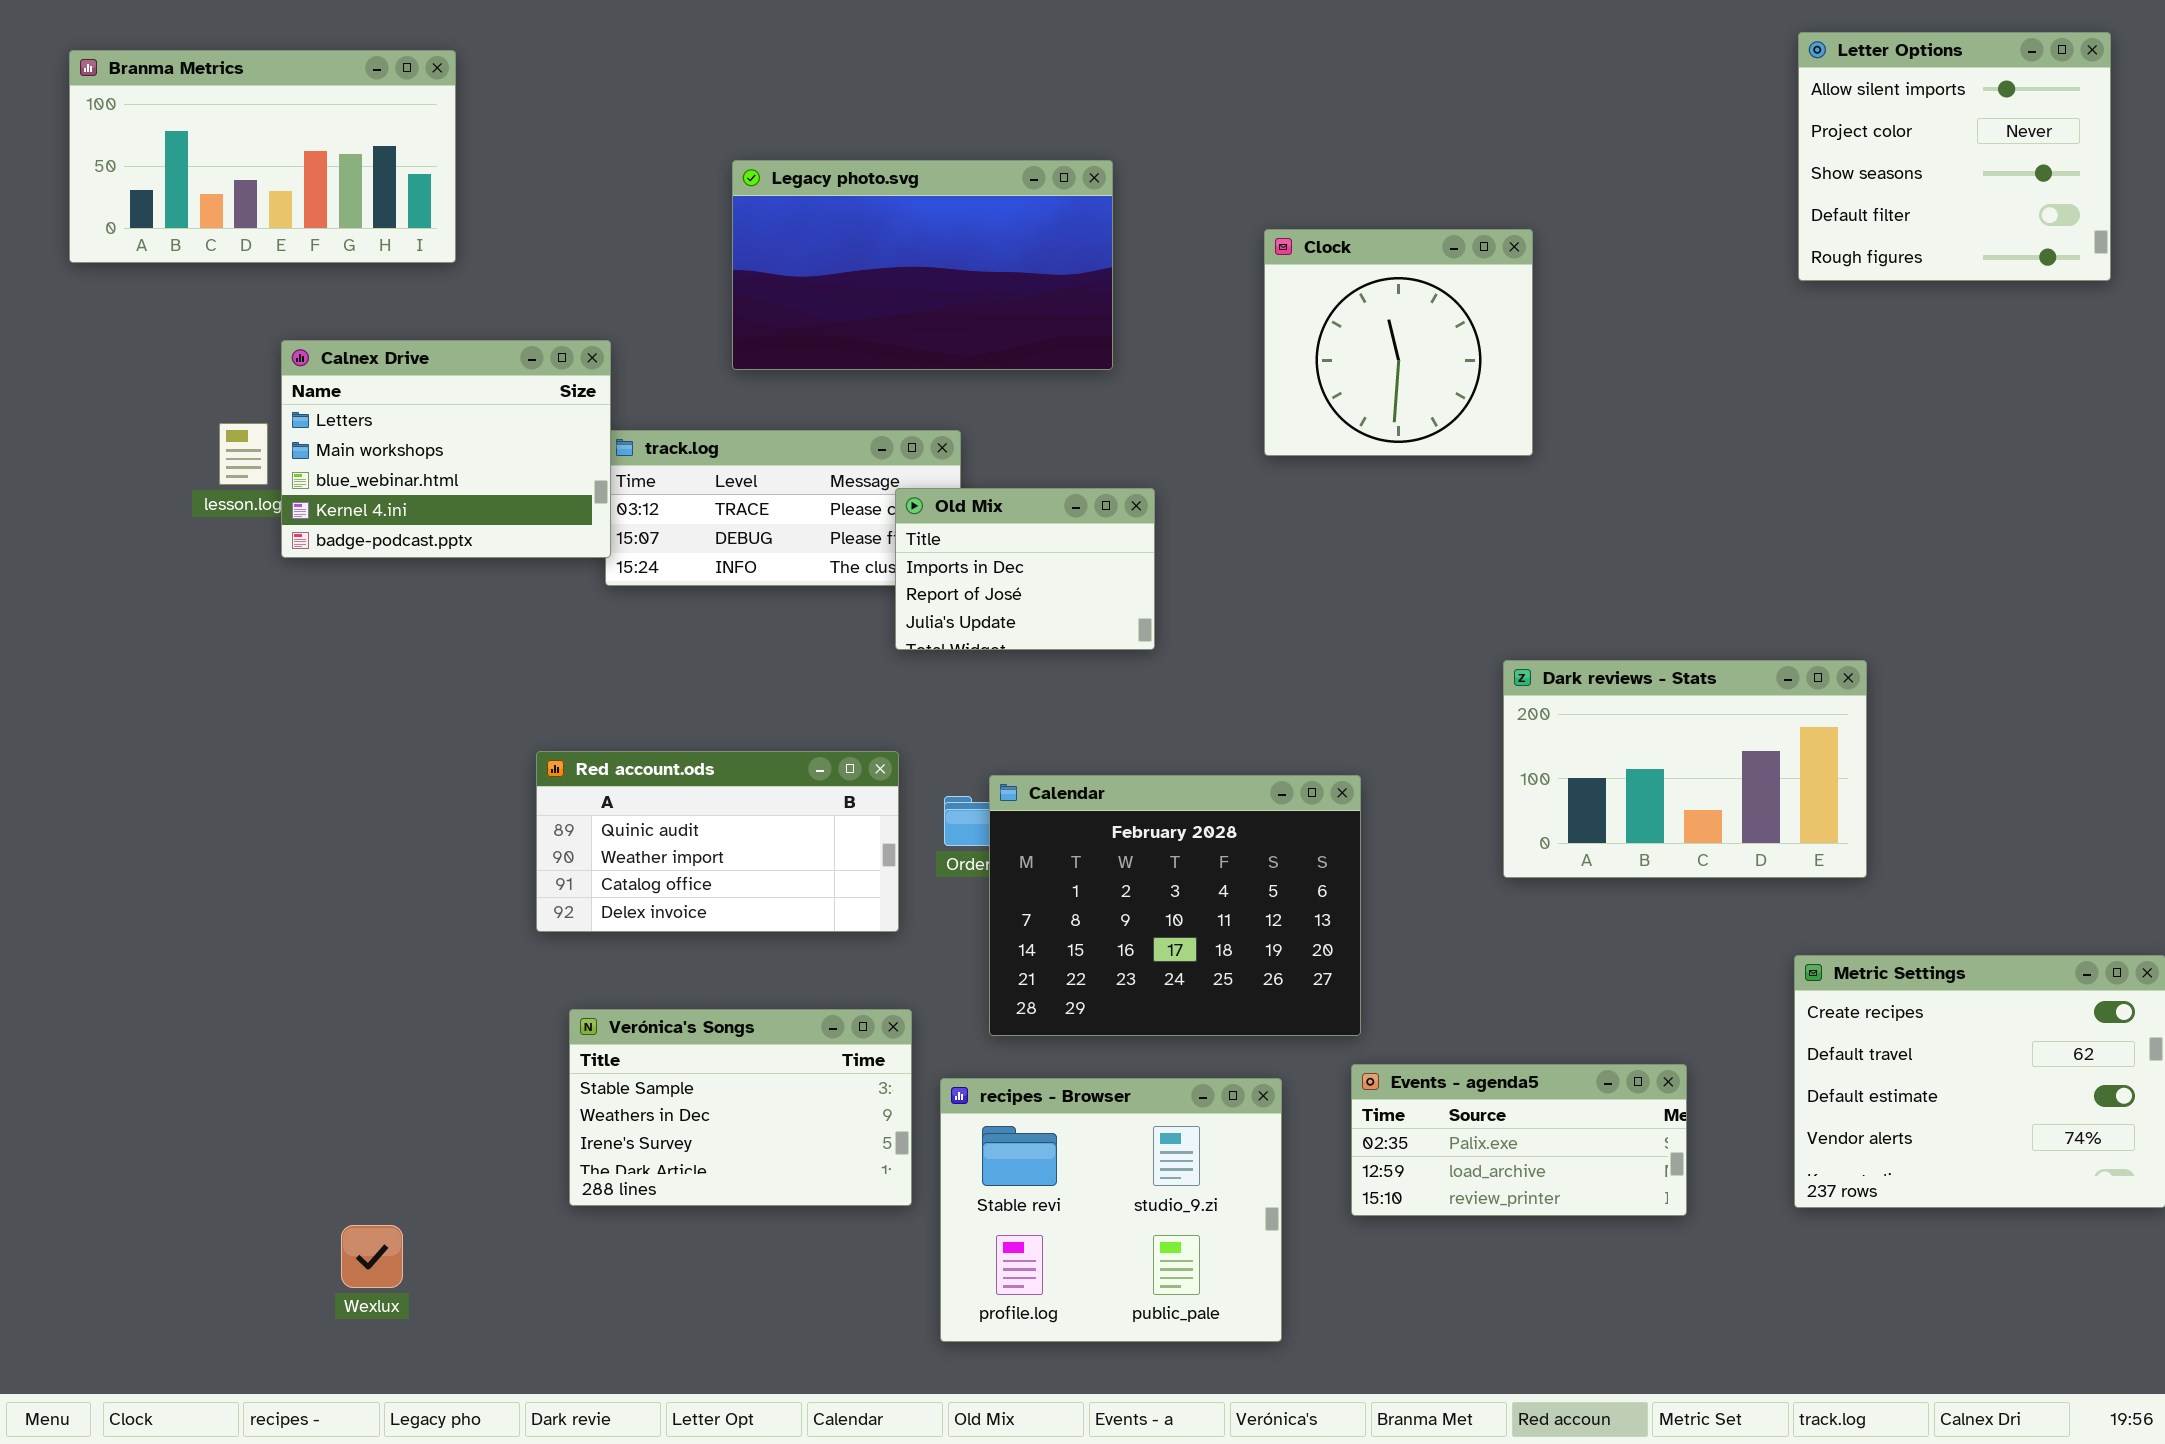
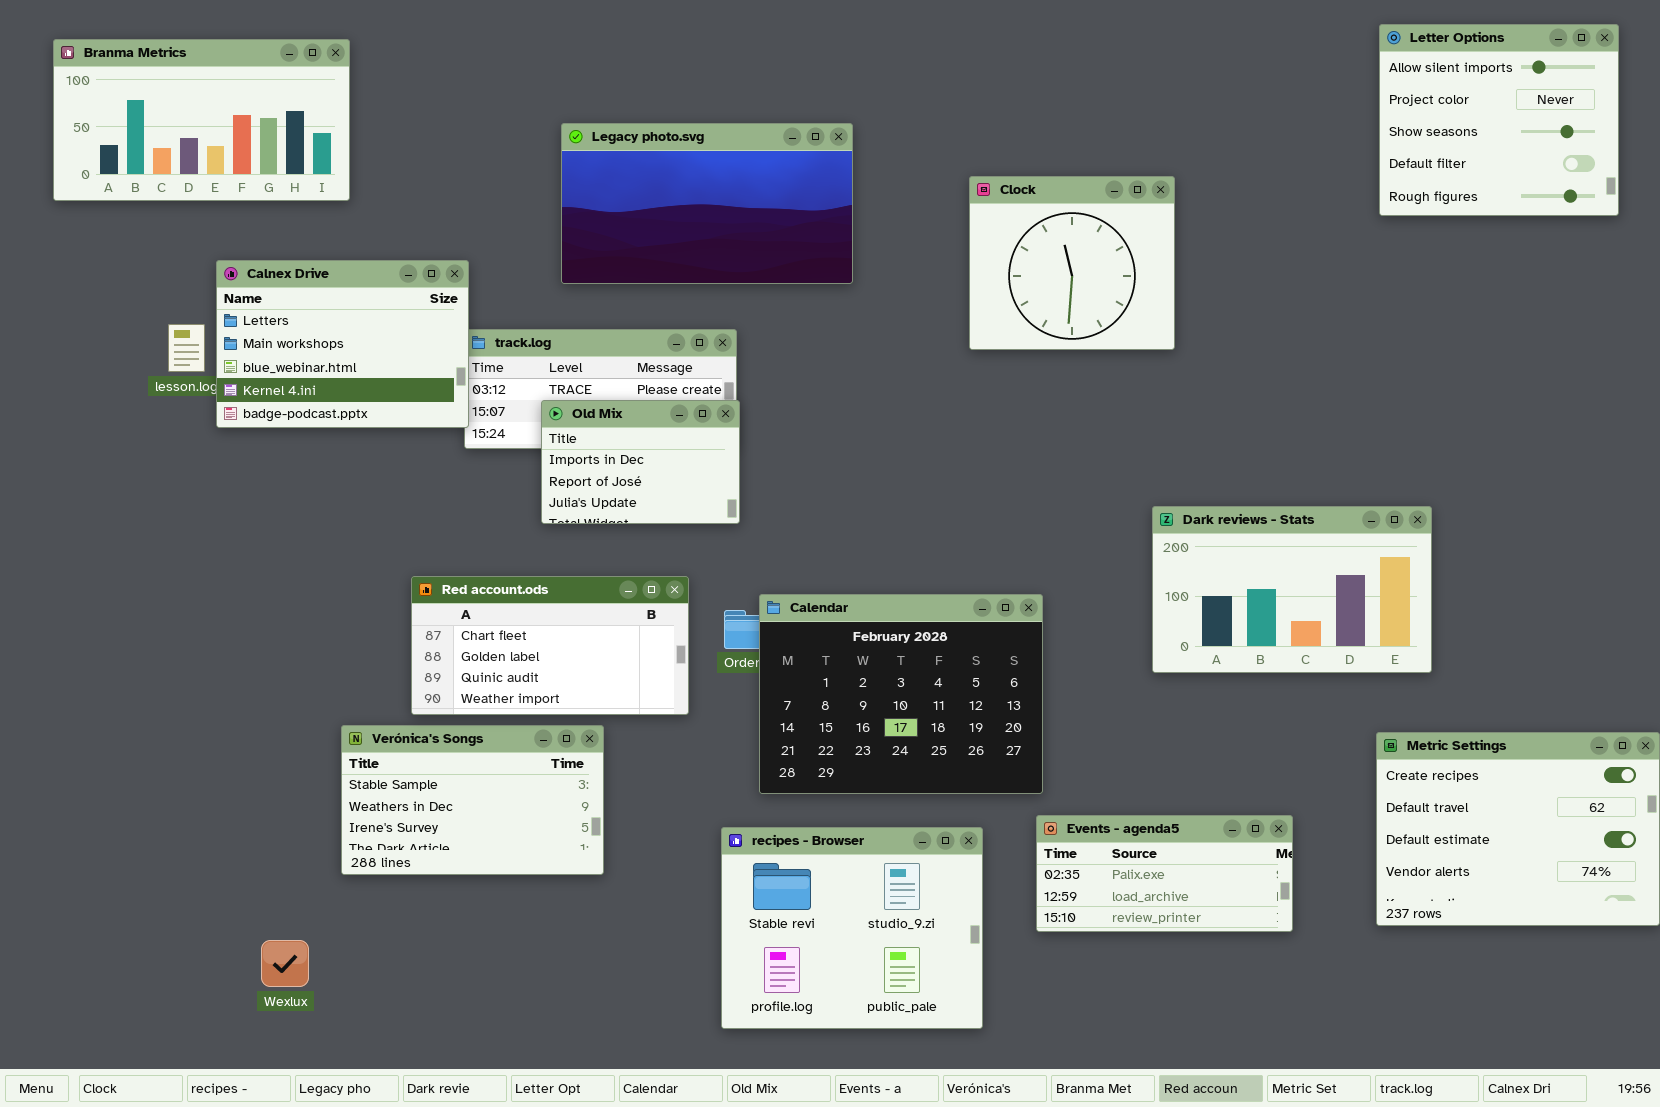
Old Mix: [895,488,1155,650] -> [541,400,740,524], moved
Red account.ods: [536,751,899,932] -> [411,576,689,715], scrolled up 2 rows
Verónica's Songs: [569,1009,912,1206] -> [341,725,604,875], moved

